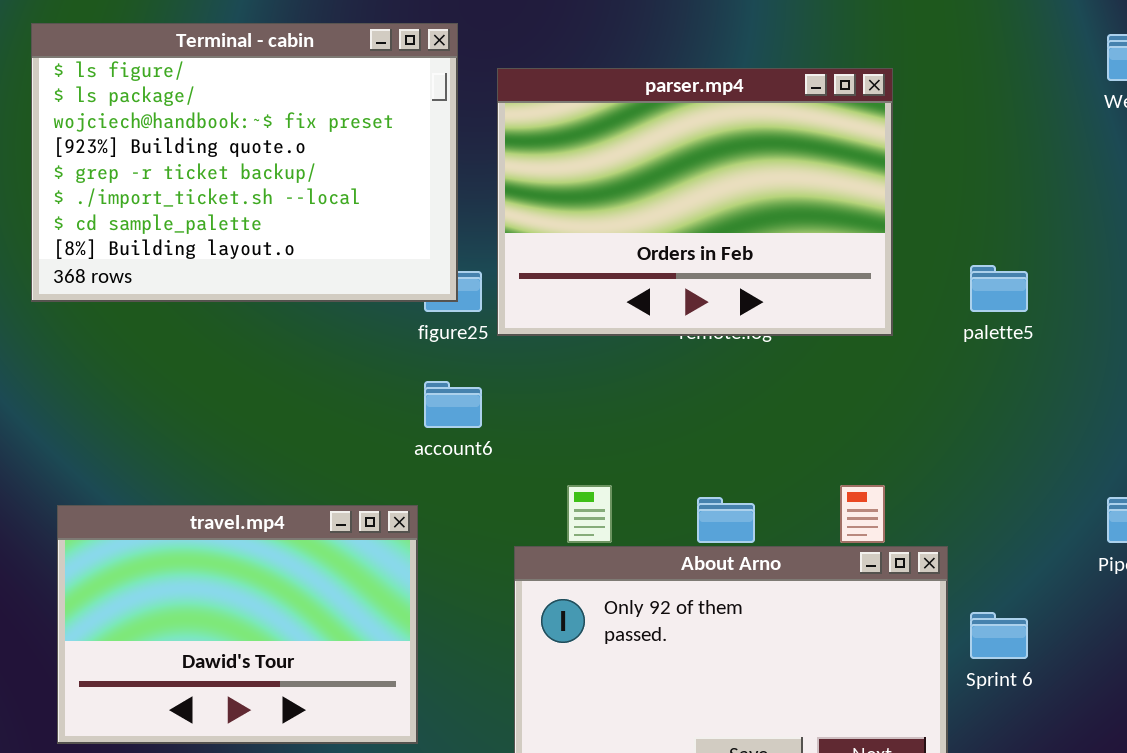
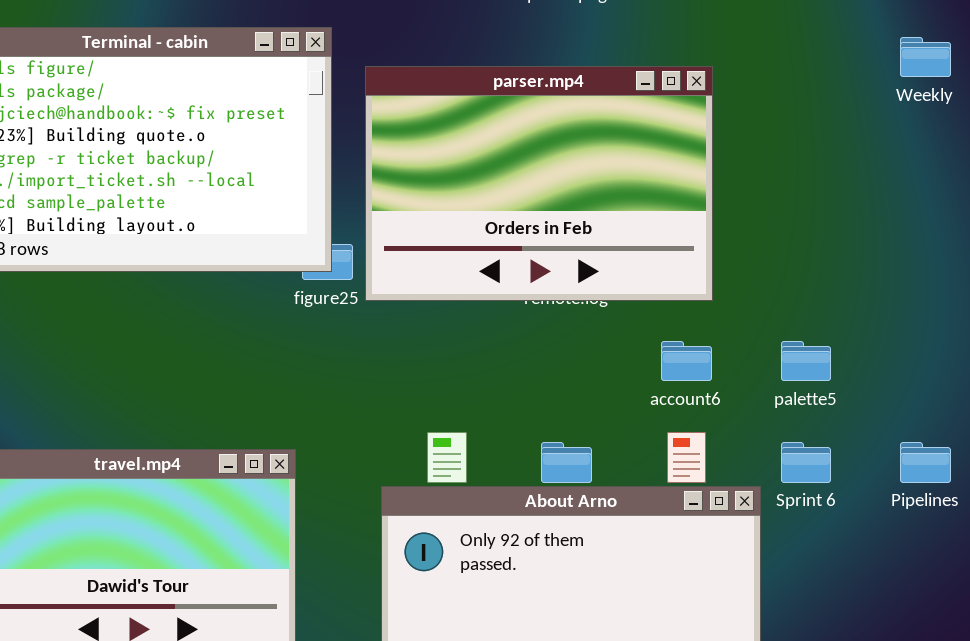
palette5: [970,265,1028,312] -> [781,341,831,381], moved
account6: [424,381,482,428] -> [661,341,712,381], moved
Sprint 6: [970,612,1028,659] -> [781,442,831,483], moved

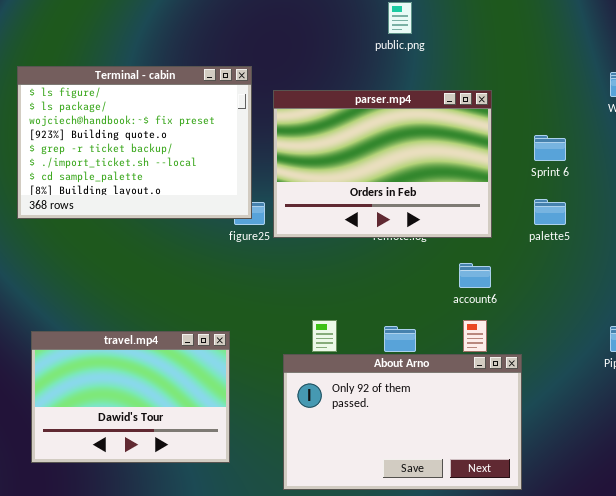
palette5: [781,341,831,381] -> [534,199,566,225], moved
Sprint 6: [781,442,831,483] -> [534,135,566,161], moved

